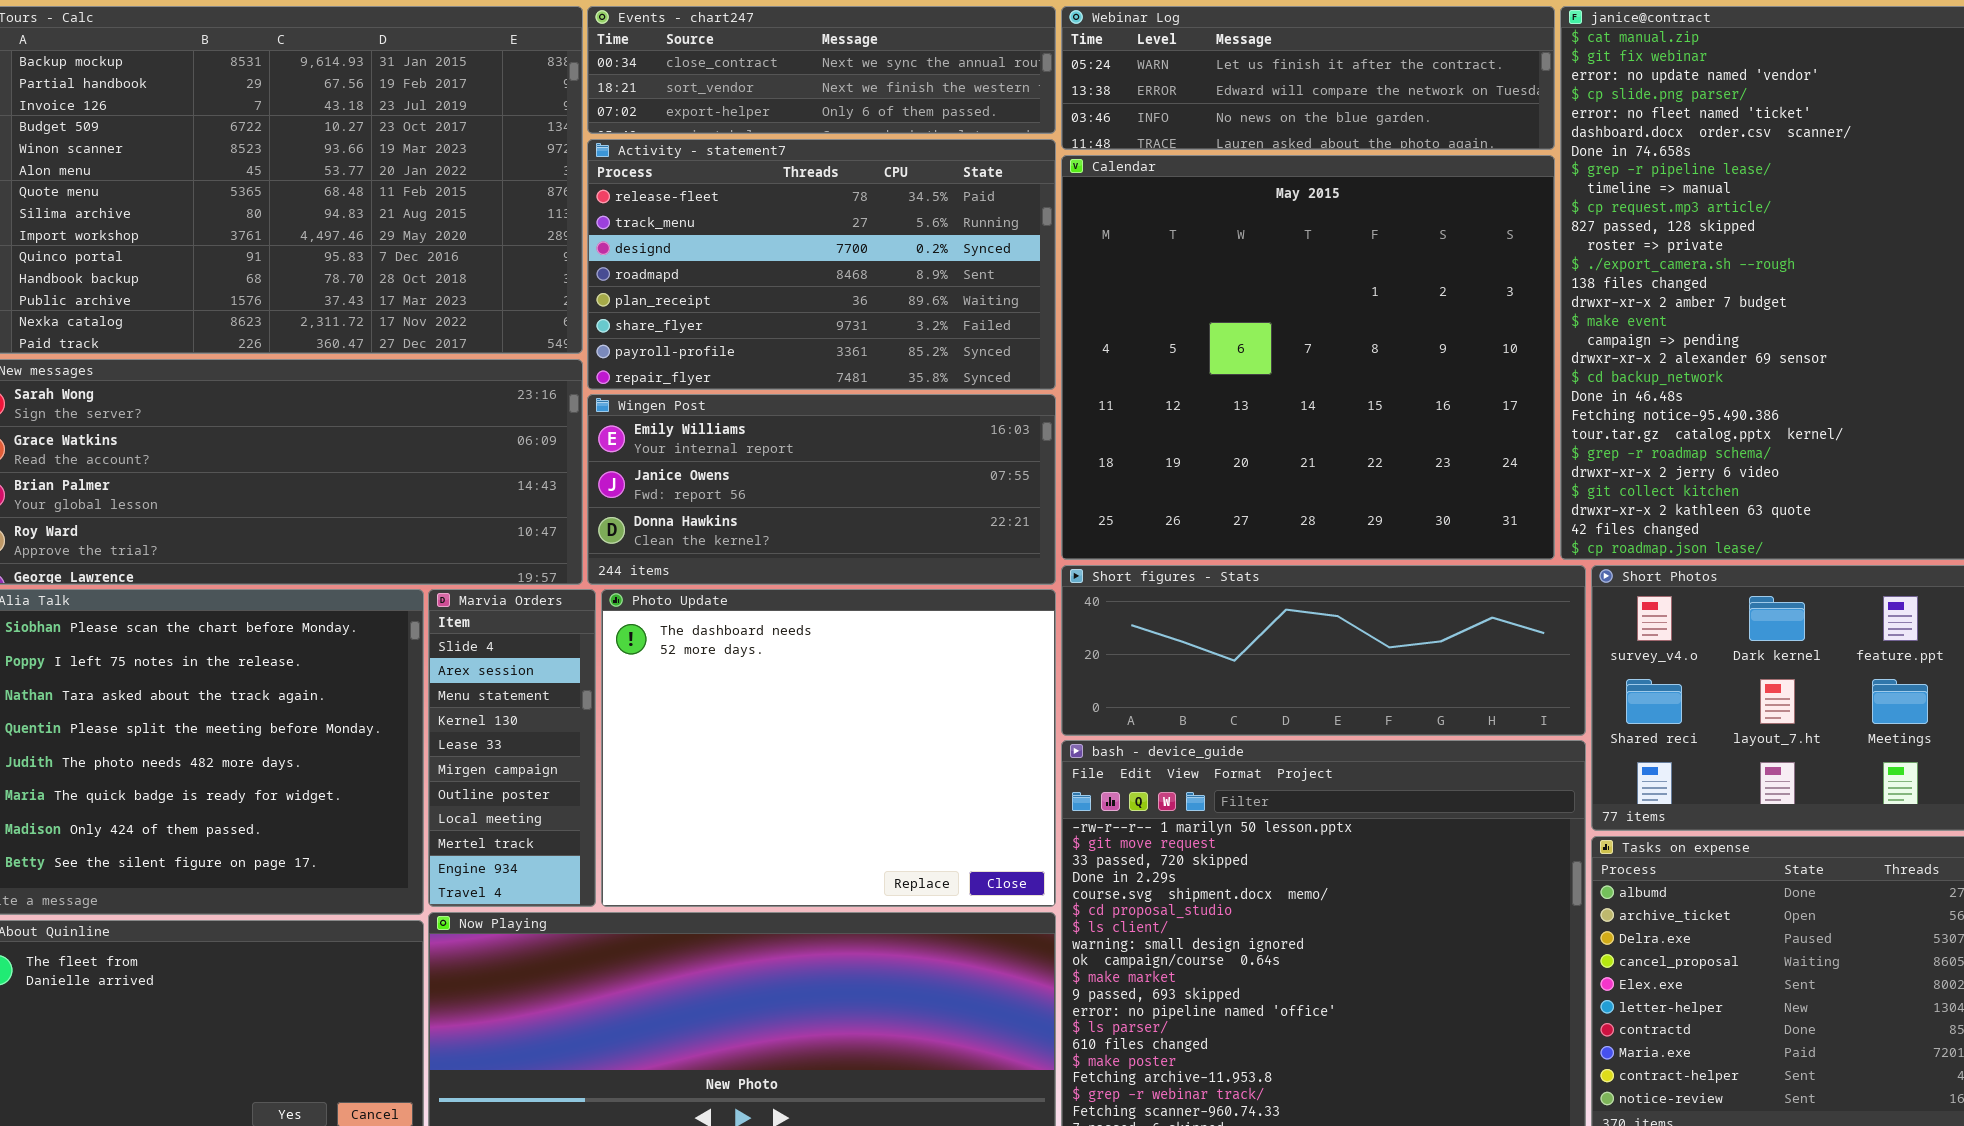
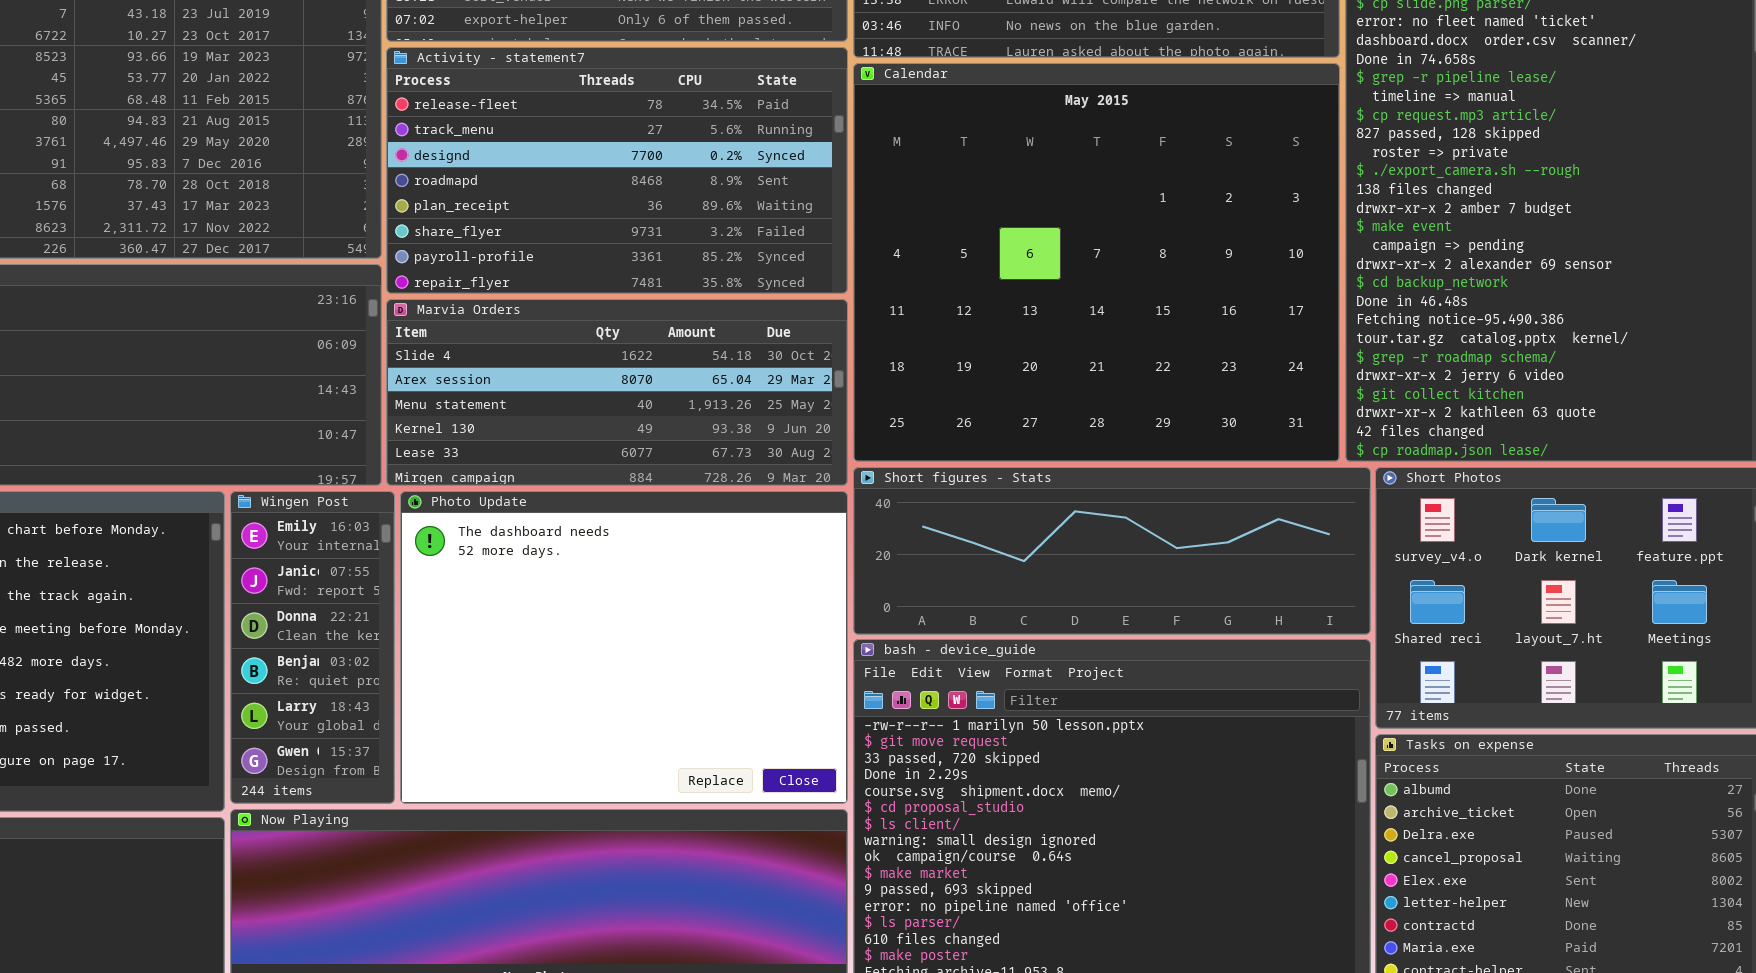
Wingen Post: [587,394,1056,585] -> [230,491,395,804], moved, resized
Marvia Orders: [428,589,596,907] -> [386,299,848,486], moved, resized

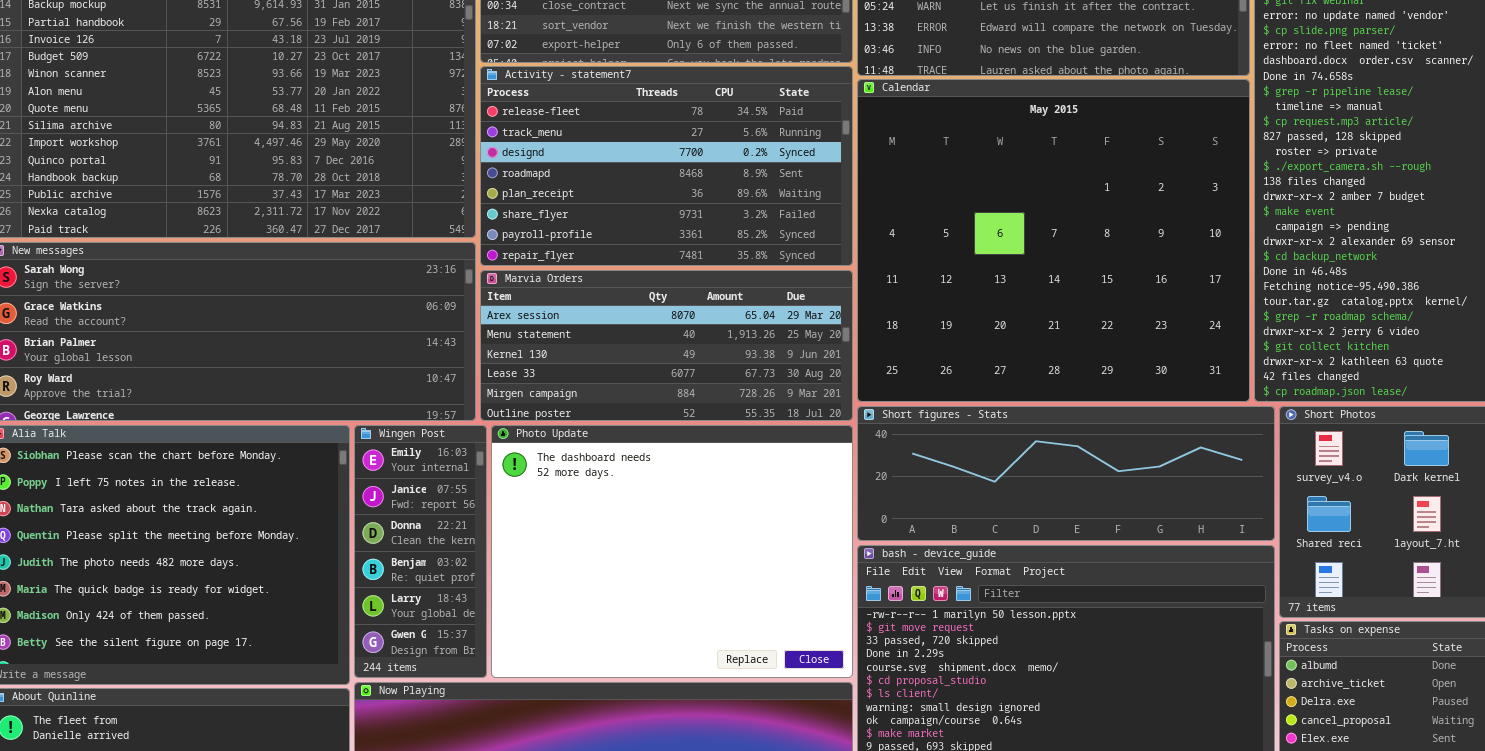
Marvia Orders: [386,299,848,486] -> [480,270,853,421], scrolled down 1 row

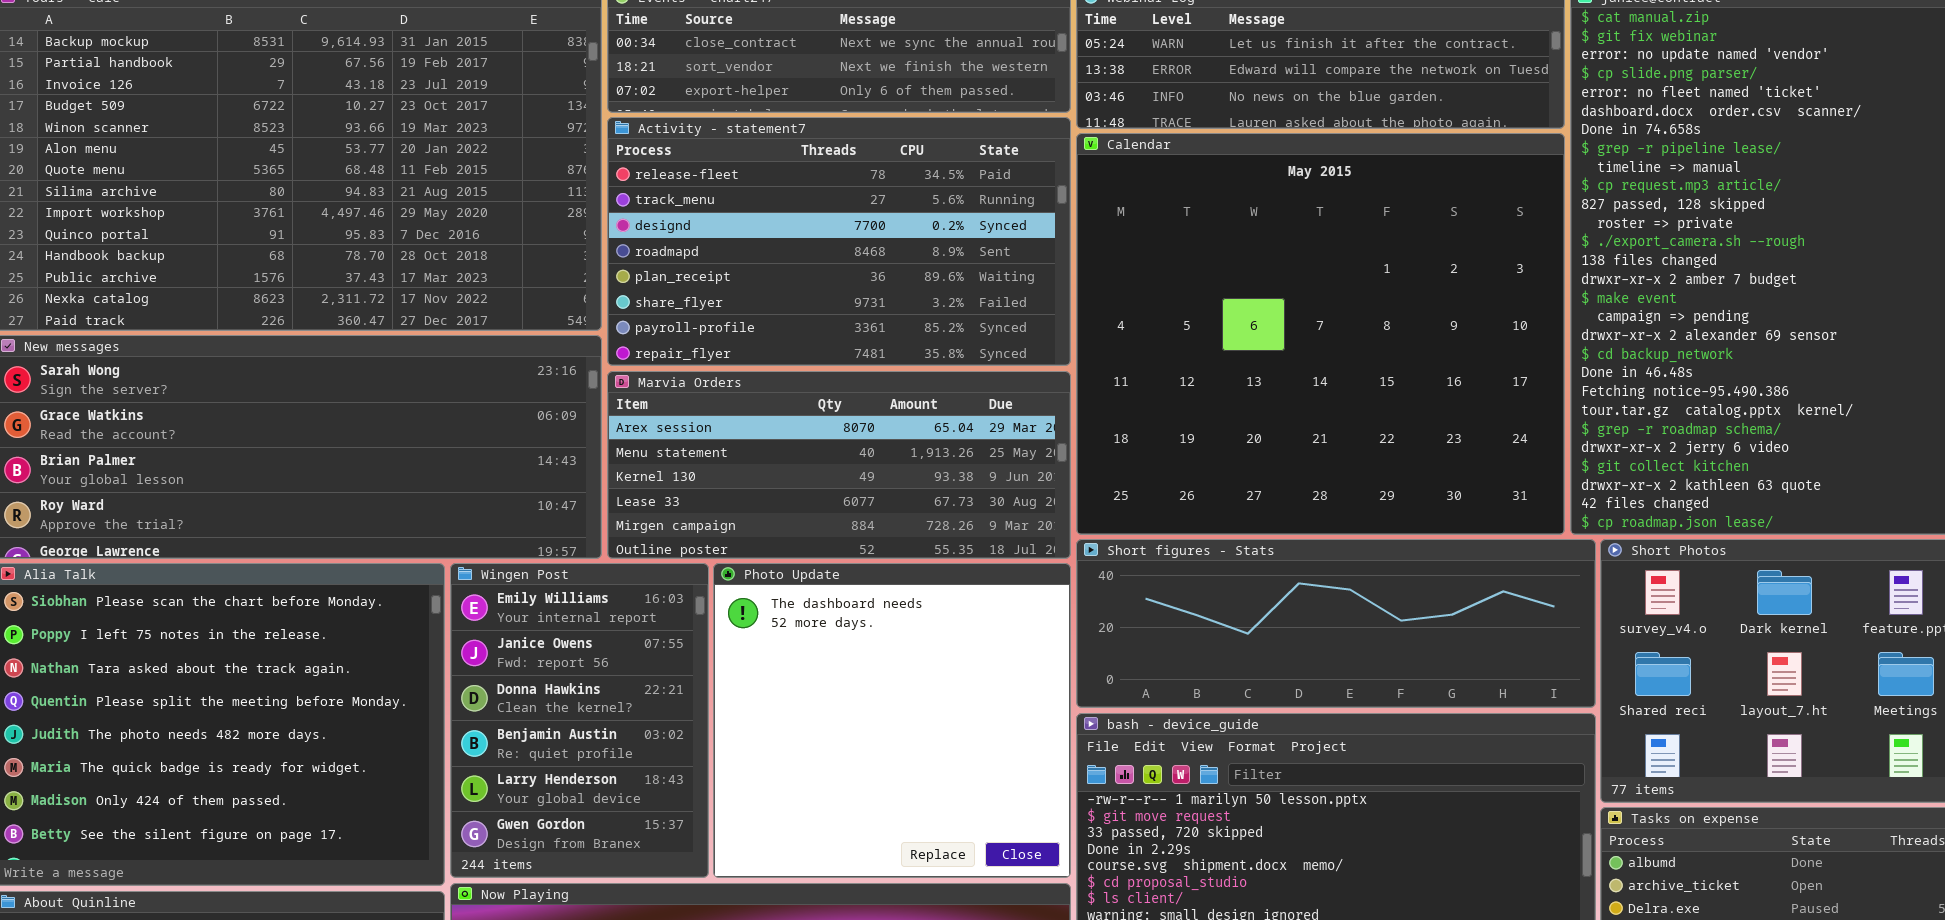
Wingen Post: [354,425,487,678] -> [450,563,709,878], resized
Photo Update: [491,425,853,678] -> [713,563,1071,878], resized

